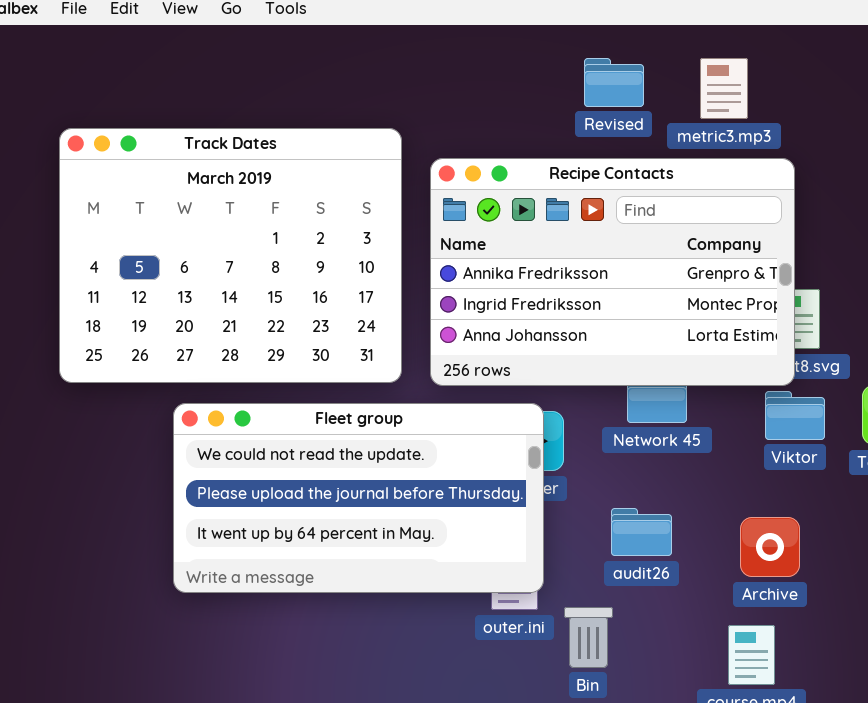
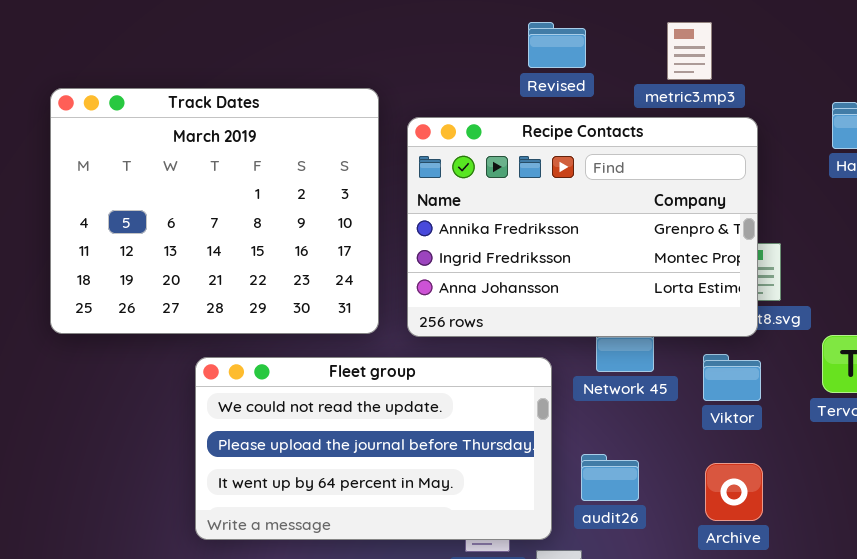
Revised: [584,58,644,107] -> [528,22,586,68], moved
Viktor: [765,391,825,440] -> [703,354,761,401], moved
Fleet group: [173,403,544,593] -> [195,357,552,540], moved

